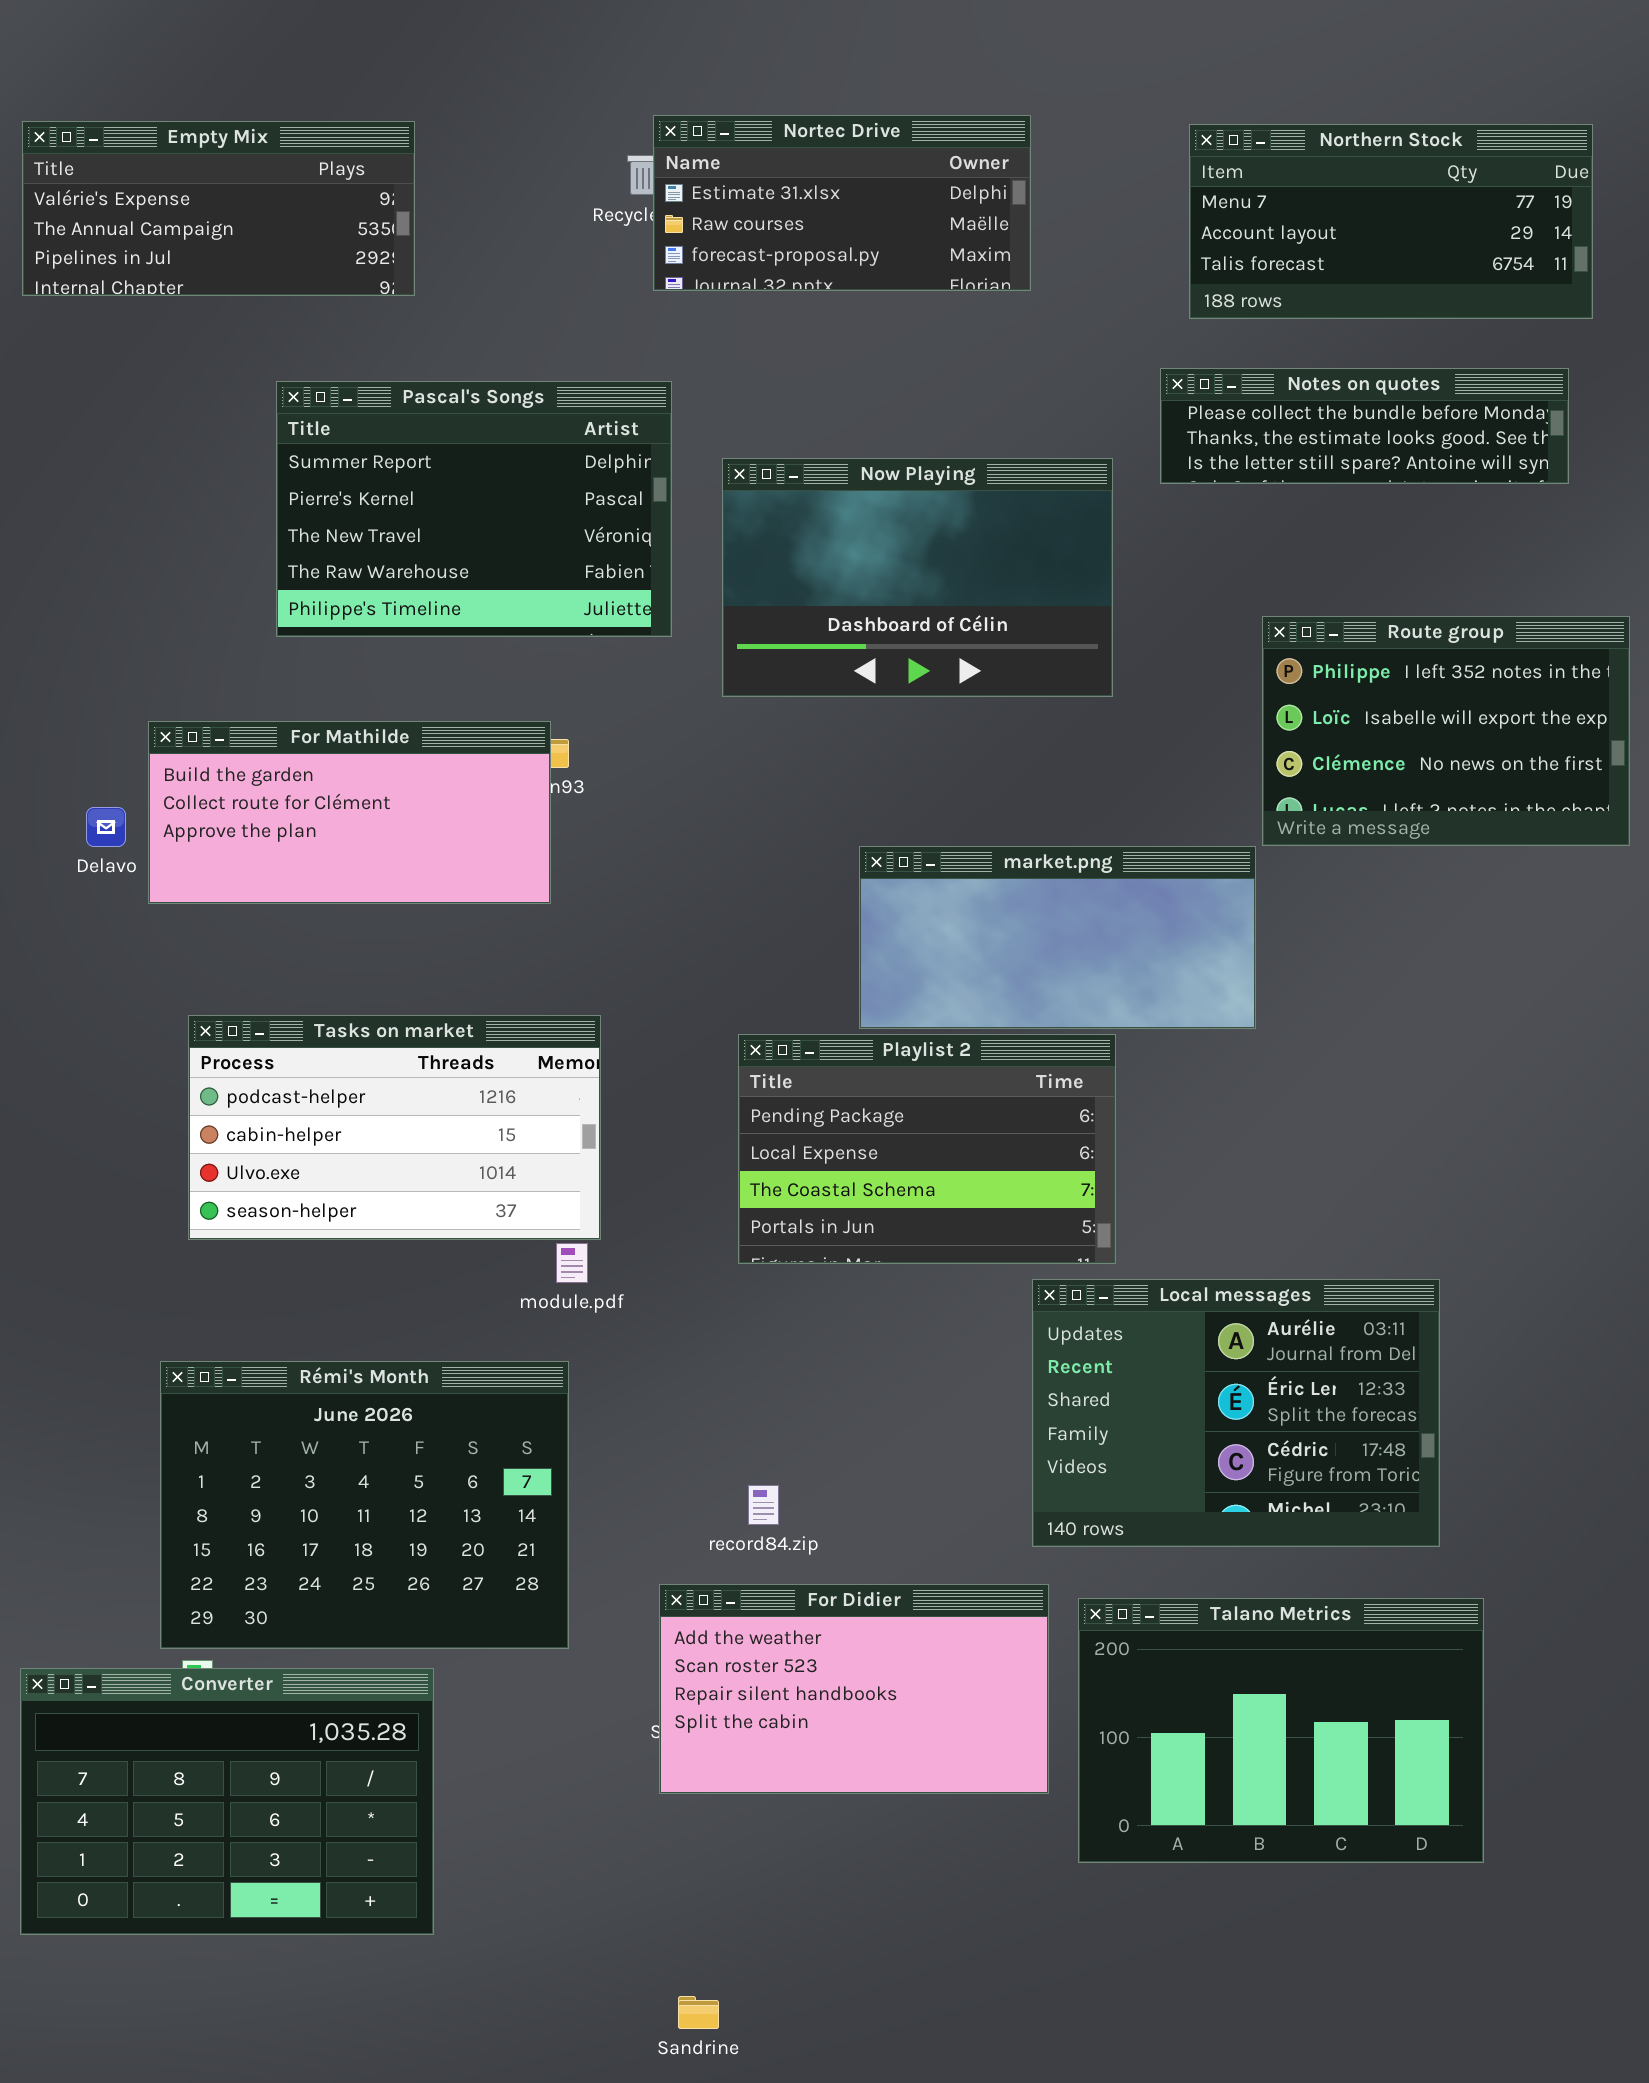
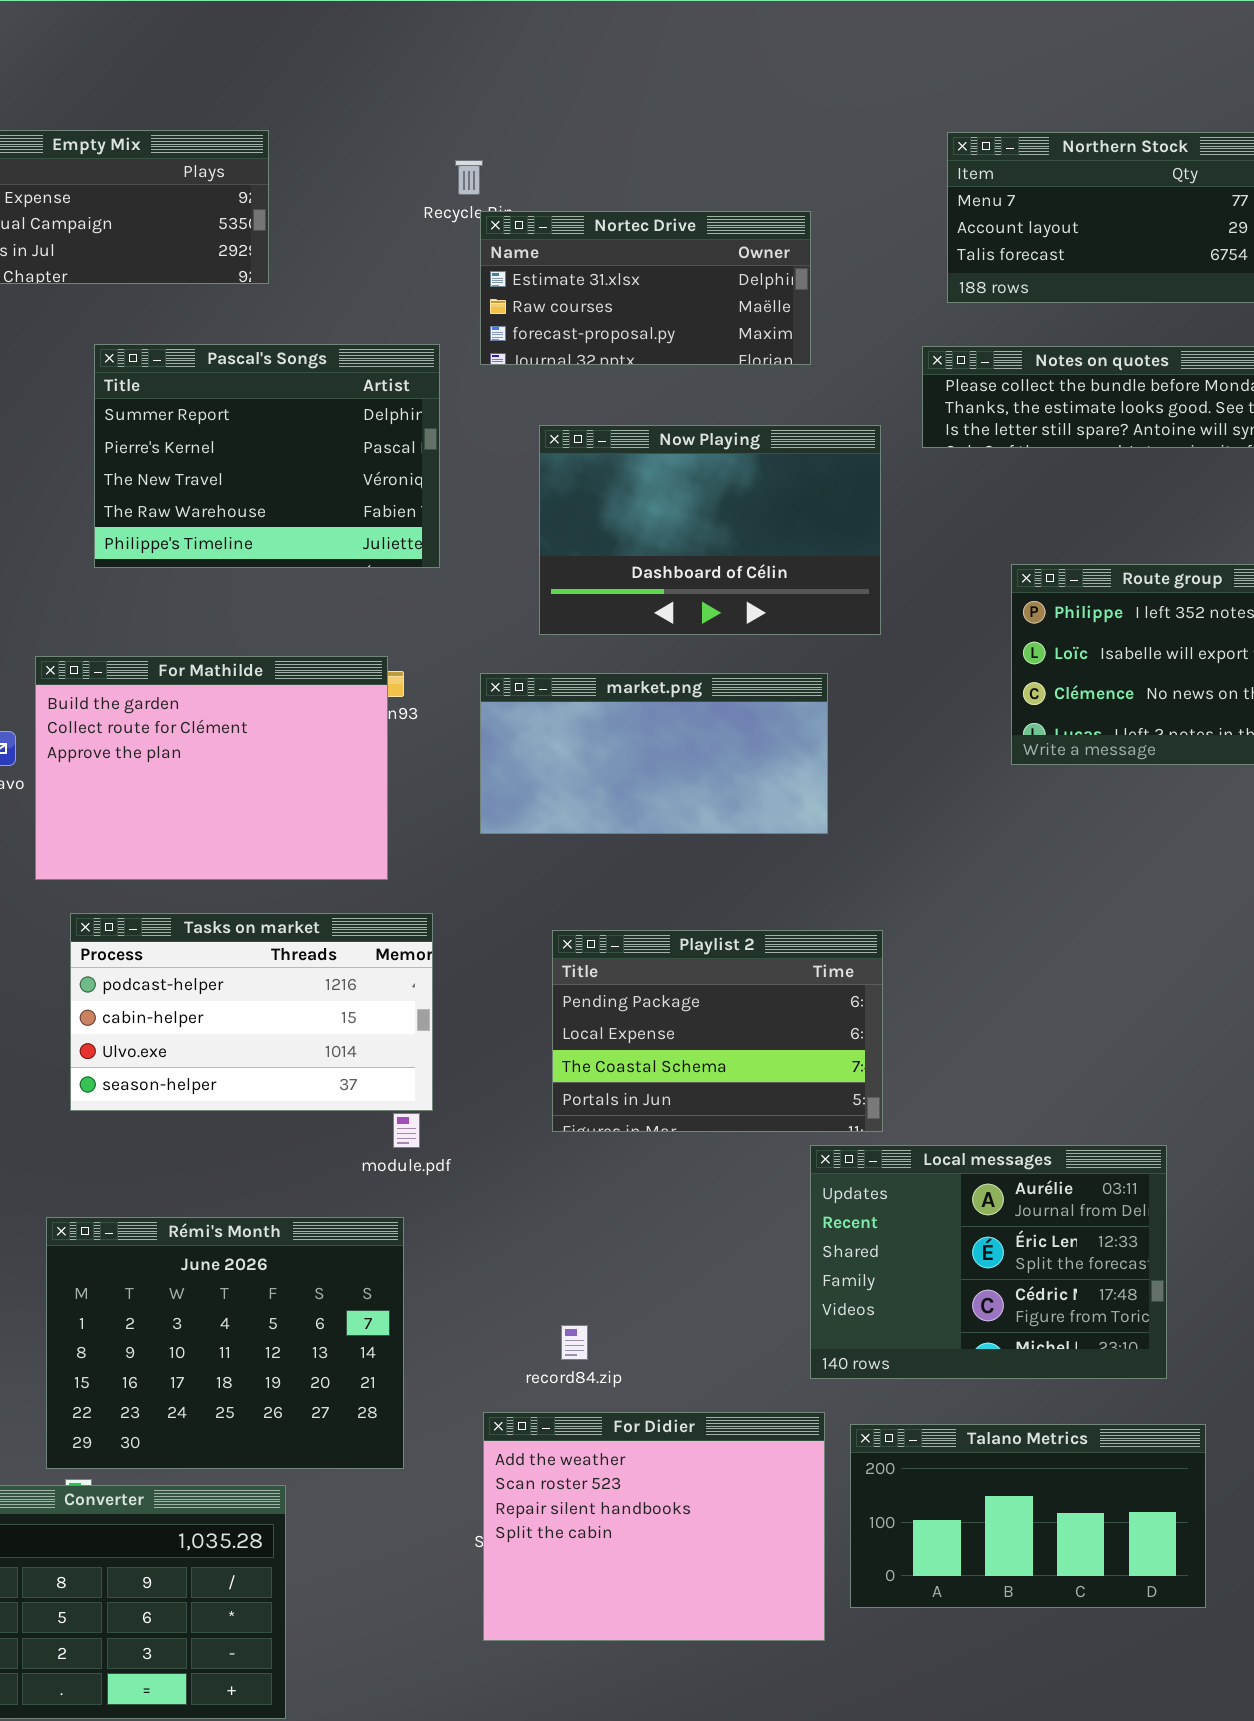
Nortec Drive: [653,115,1031,291] -> [480,211,811,365], moved
Pascal's Songs: [276,381,672,637] -> [94,344,440,568], moved
For Mathilde: [148,721,551,904] -> [35,656,388,880], resized
market.png: [859,846,1256,1029] -> [480,673,828,834], moved
For Didier: [659,1584,1049,1794] -> [483,1412,825,1641], resized
Talano Metrics: [1078,1598,1484,1863] -> [850,1424,1206,1608], resized

